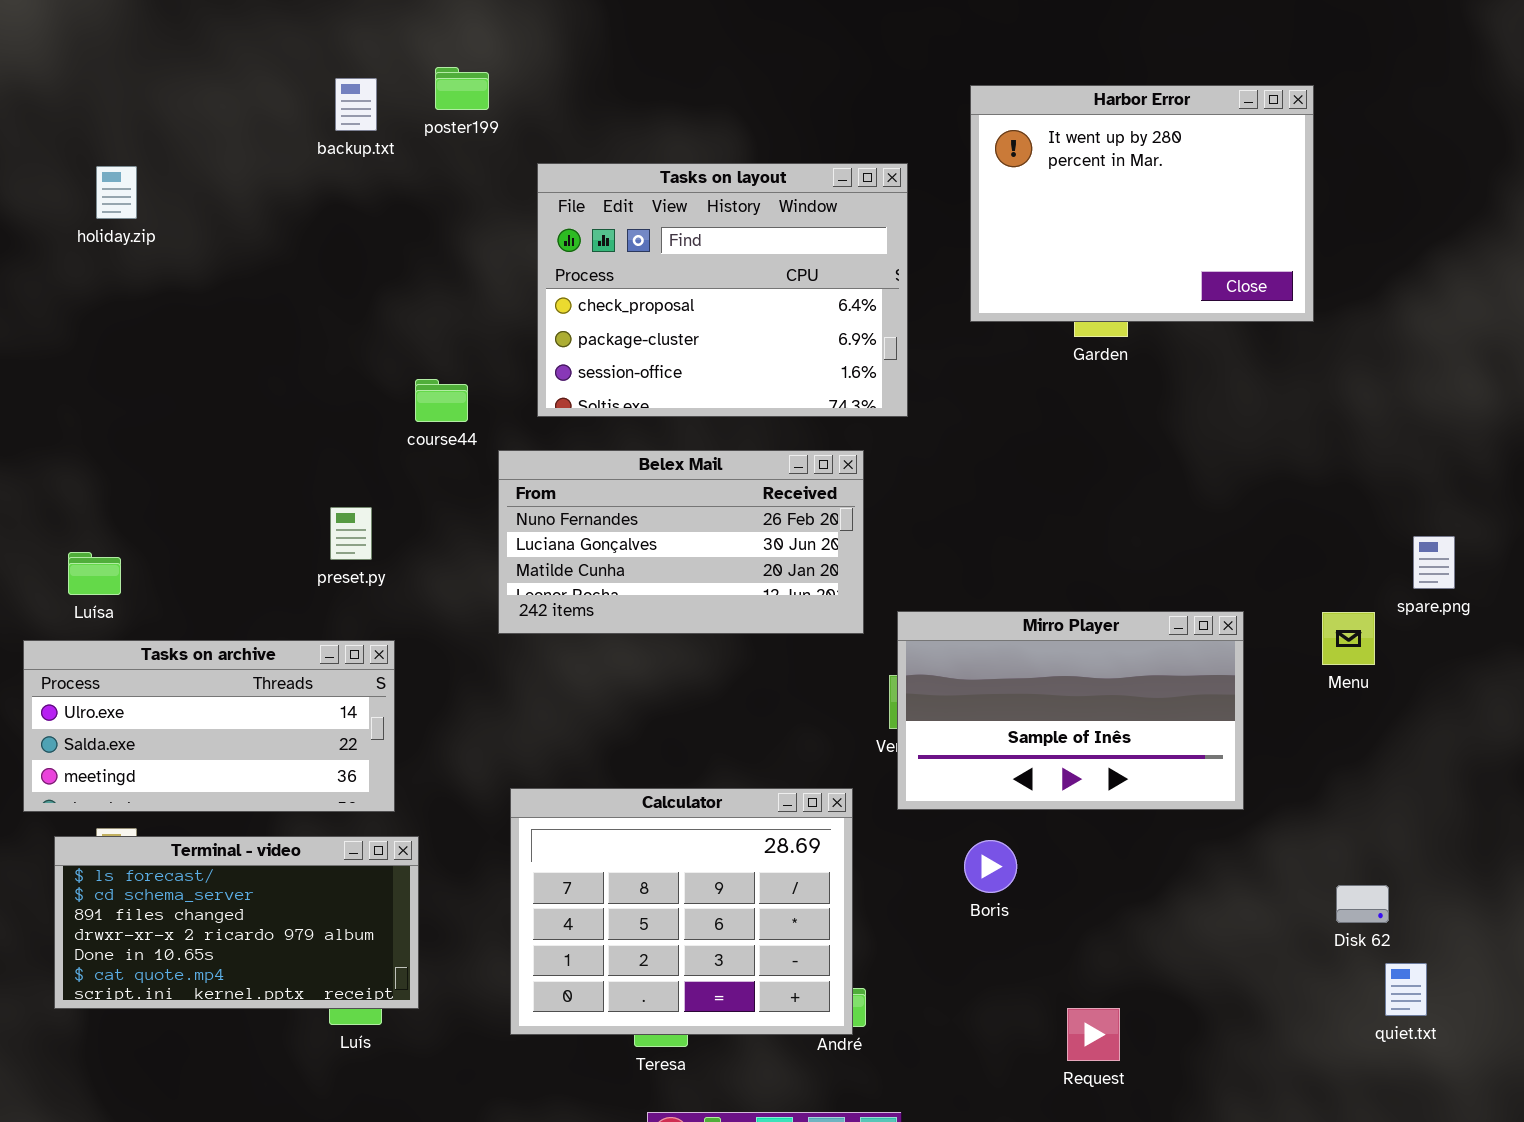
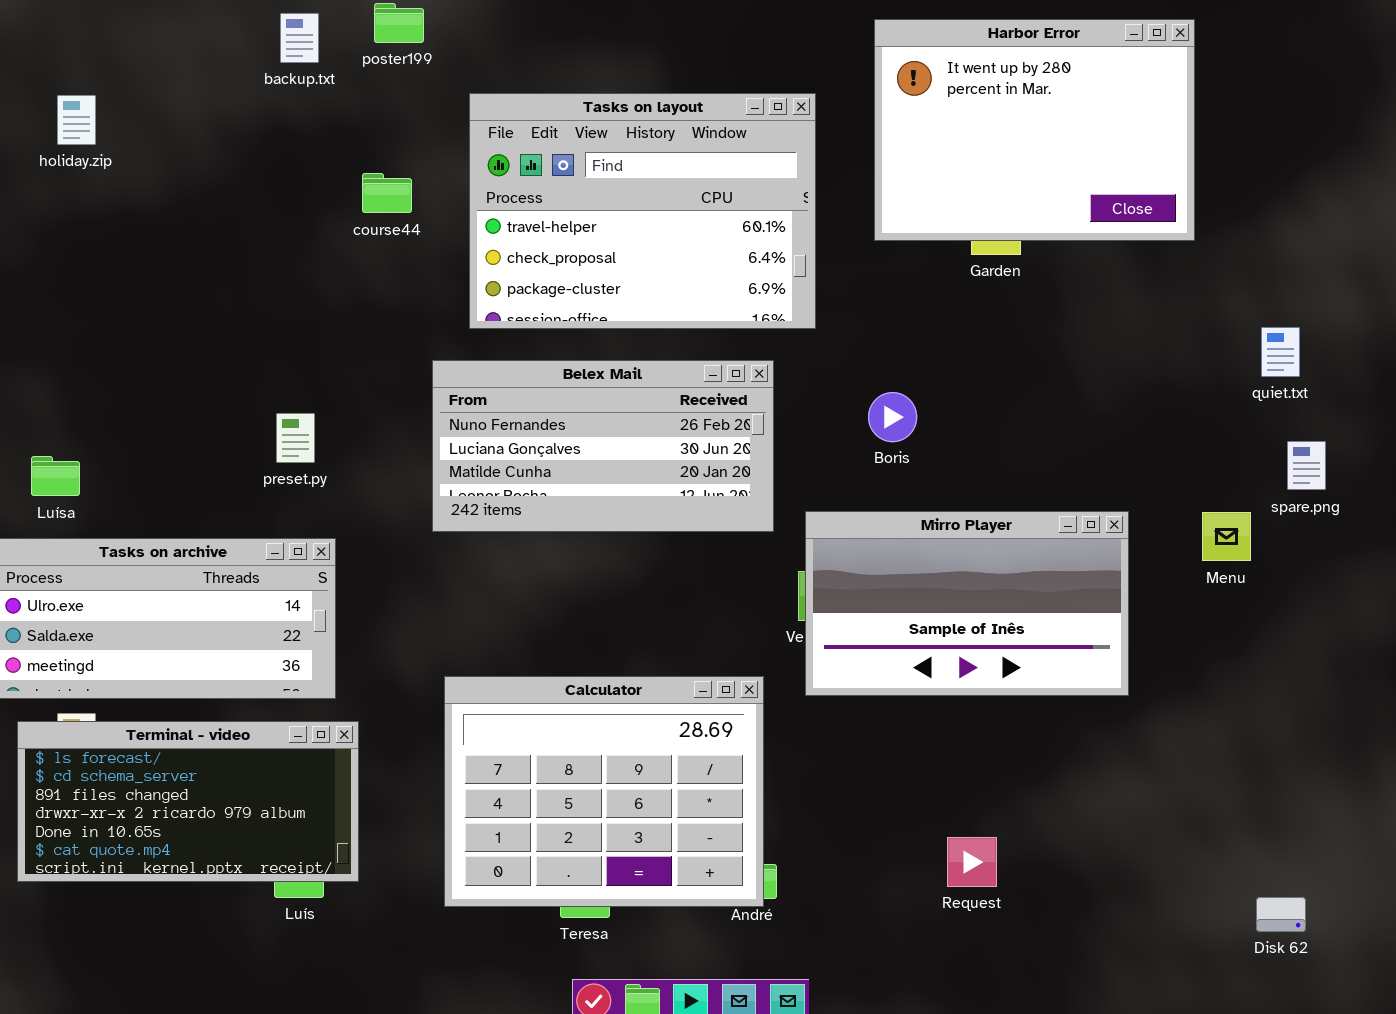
Tasks on layout: [537,163,908,417] -> [469,93,816,329], scrolled up 1 row
course44: [415,379,468,422] -> [362,173,412,213], moved
Boris: [964,840,1017,893] -> [868,392,917,442], moved
Disk 62: [1336,885,1389,923] -> [1256,897,1306,932], moved
quiet.txt: [1385,963,1427,1016] -> [1261,327,1300,377], moved
Request: [1067,1008,1120,1061] -> [947,837,997,887], moved

